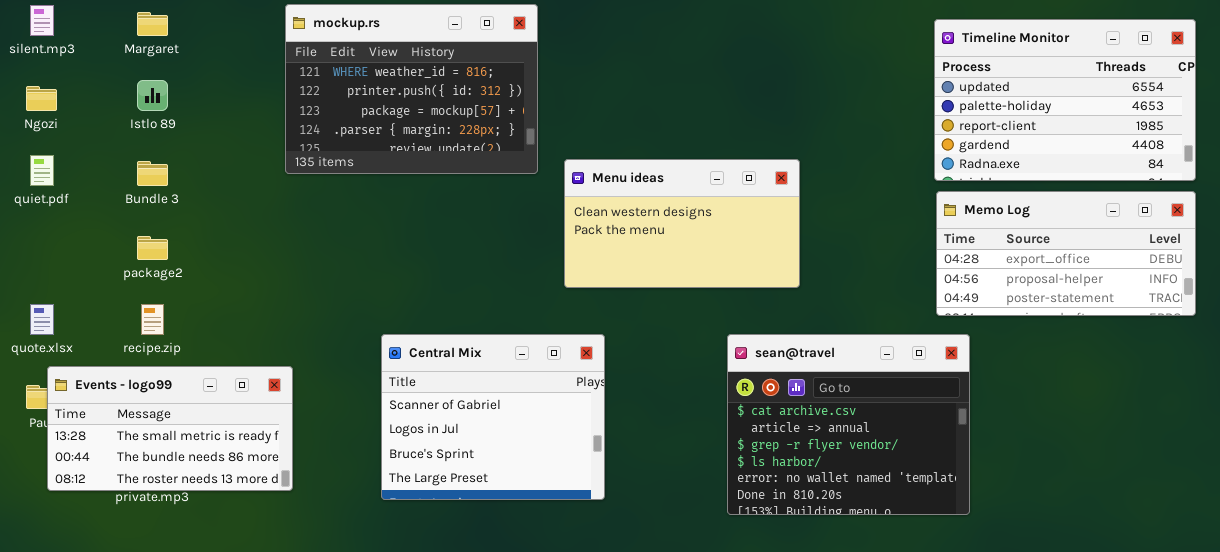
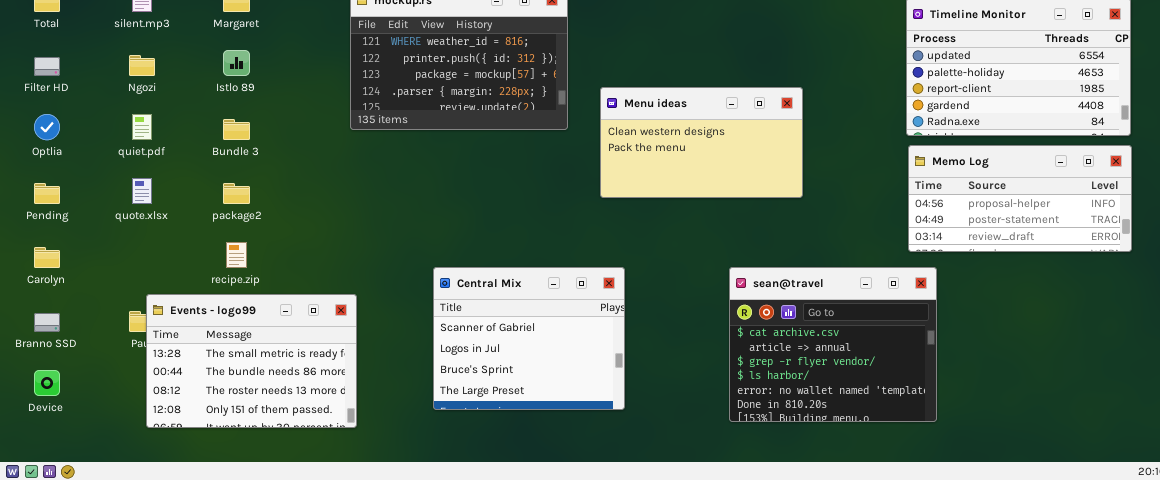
Menu ideas: [564,159,800,288] -> [600,87,803,198], moved
Memo Log: [936,191,1196,316] -> [908,145,1132,252], scrolled down 1 row
quote.xlsx: [30,304,54,335] -> [132,178,152,204], moved
Events - logo99: [47,366,293,491] -> [146,294,357,428], resized

